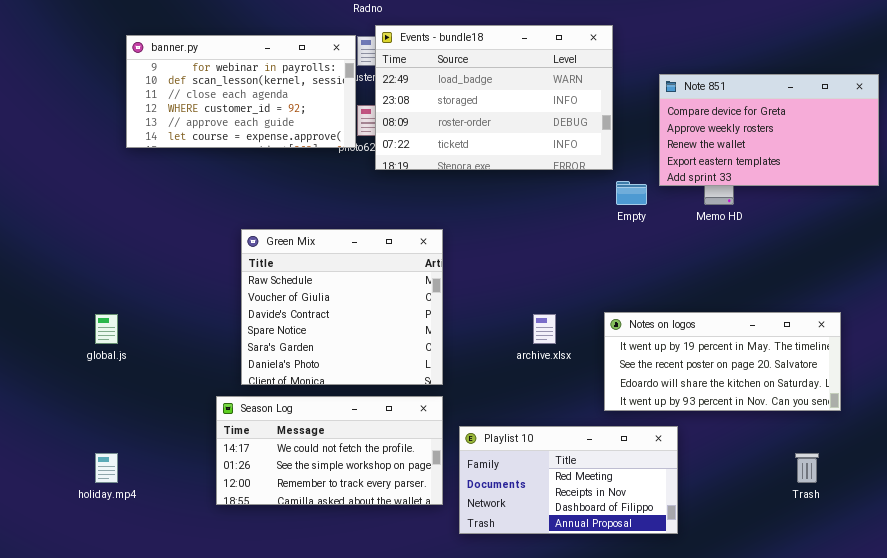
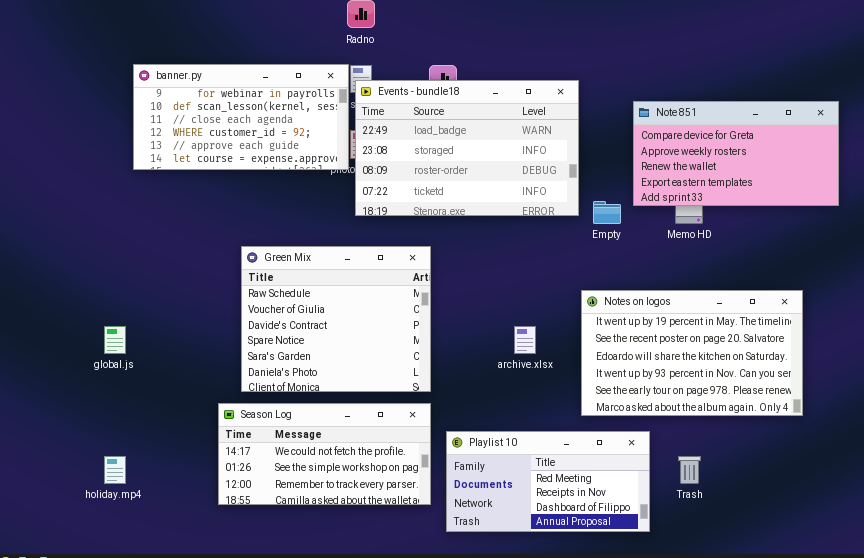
Events - bundle18: [375,25,613,170] -> [355,80,579,216], moved
Notes on logos: [604,312,841,411] -> [581,290,803,416], resized
Trash: [795,453,819,483] -> [678,456,701,484], moved

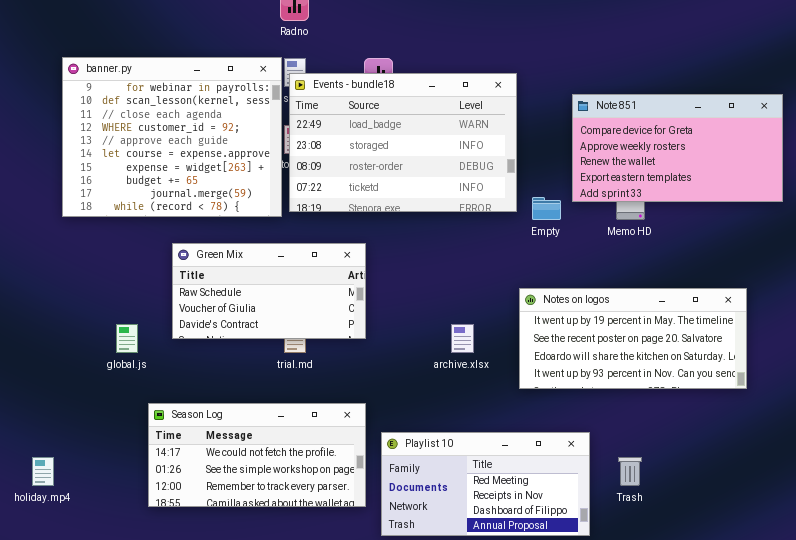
banner.py: [133,64,349,170] -> [62,57,282,217], resized
Green Mix: [241,246,431,392] -> [172,243,366,339], resized
Notes on logos: [581,290,803,416] -> [519,288,747,389], resized
global.js: [104,326,126,354] -> [116,324,138,353], moved

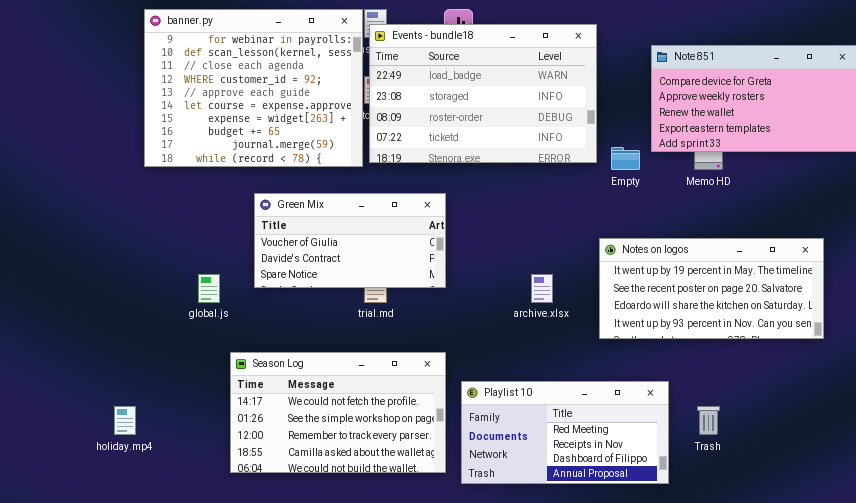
Green Mix: [172,243,366,339] -> [254,193,446,288], scrolled down 1 row
Season Log: [148,403,366,507] -> [230,352,446,473], resized

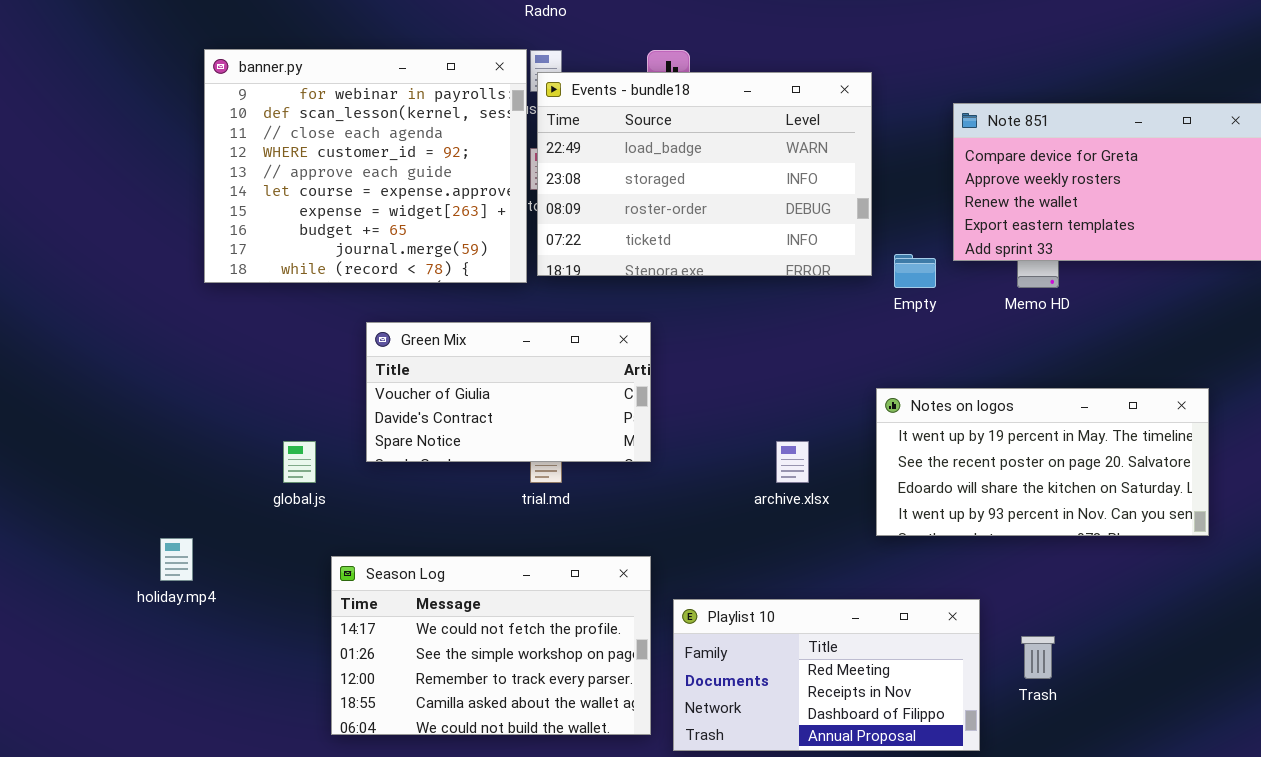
holiday.mp4: [114,406,136,435] -> [160,538,193,581], moved

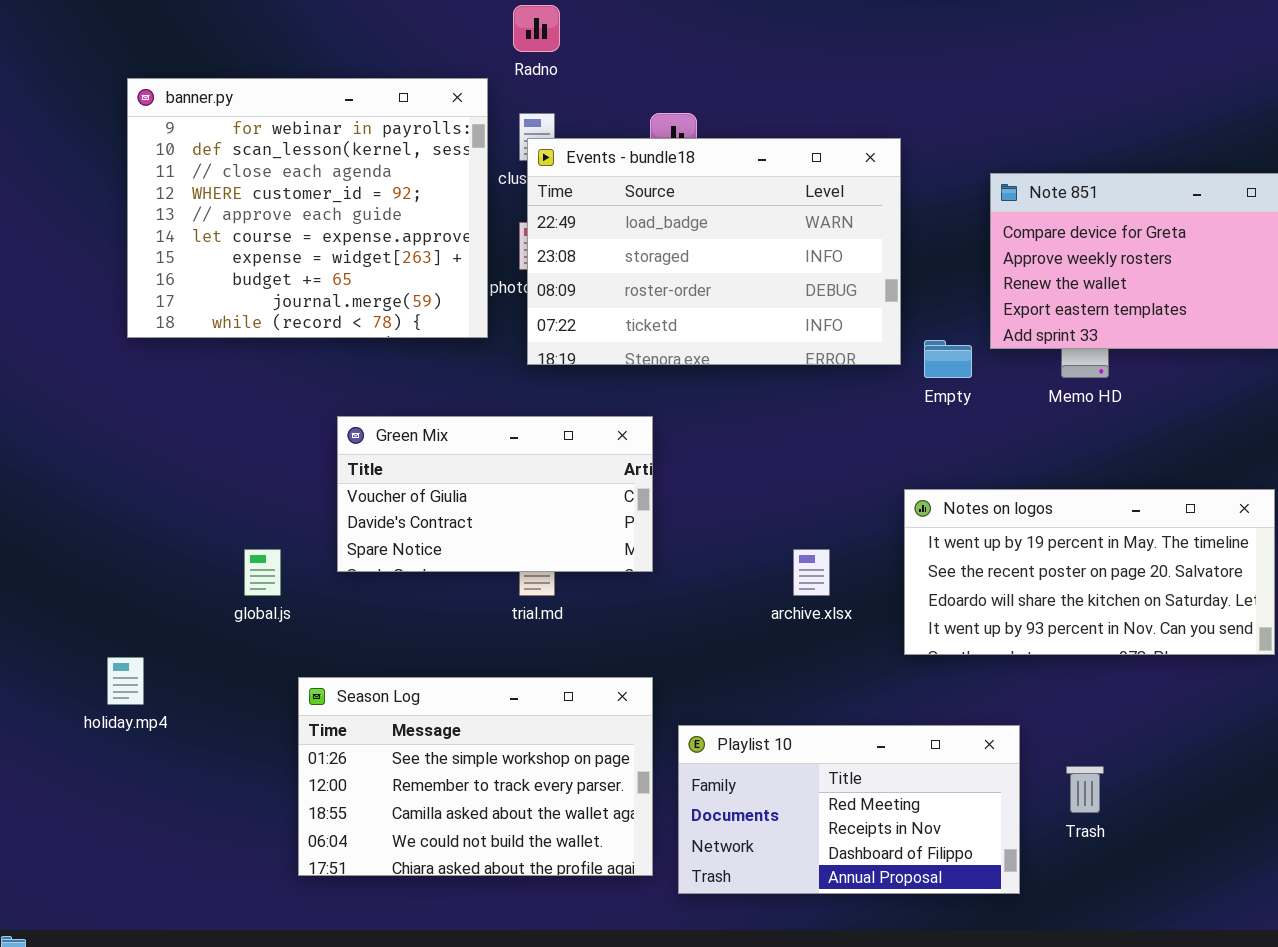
banner.py: [204,49,527,283] -> [127,78,488,338], moved
Season Log: [331,556,651,735] -> [298,677,653,876], scrolled down 1 row

